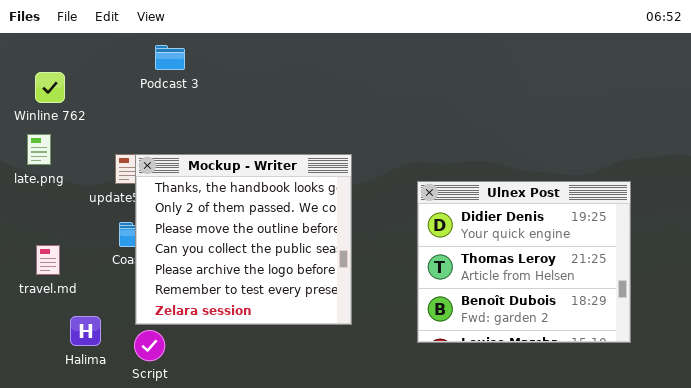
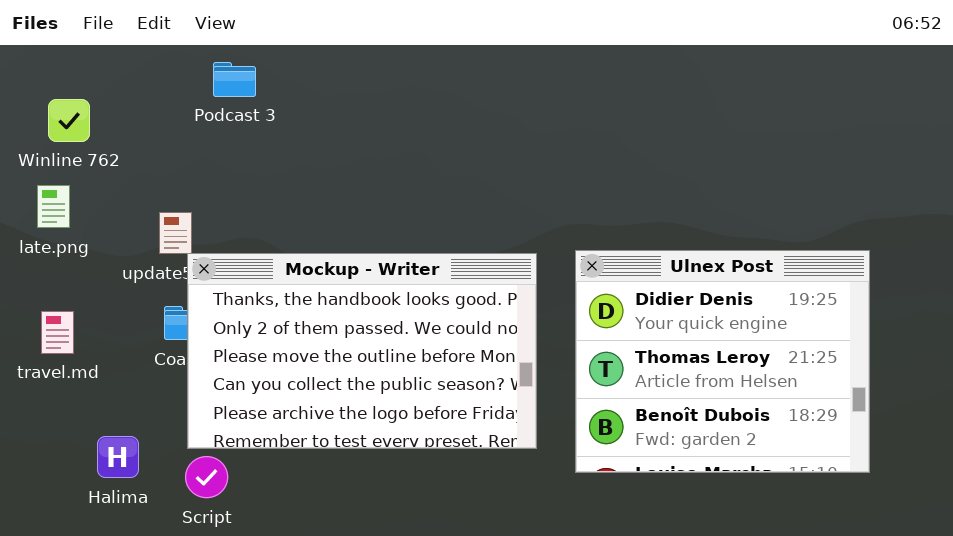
Mockup - Writer: [135,154,352,325] -> [187,253,537,449], resized
travel.md: [36,245,60,275] -> [41,311,74,354], moved

